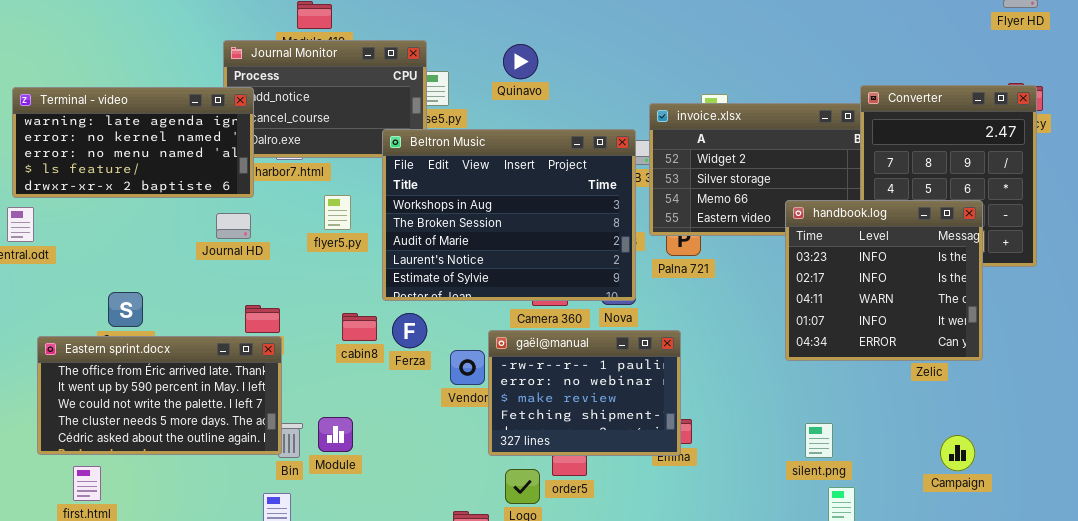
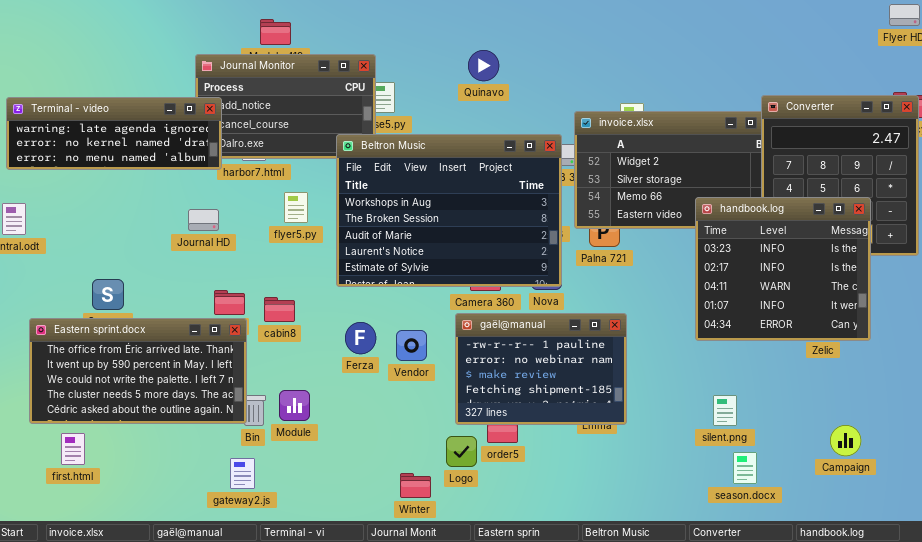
Quinavo: [503,44,538,79] -> [468,50,499,81], moved
Terminal - video: [12,87,254,198] -> [6,97,222,170], resized
cabin8: [342,313,377,341] -> [264,297,295,322], moved
Ferza: [392,313,427,348] -> [345,322,376,354], moved
gaël@manual: [488,330,681,456] -> [455,313,627,425], moved
Campaign: [940,435,975,471] -> [830,425,861,456], moved

